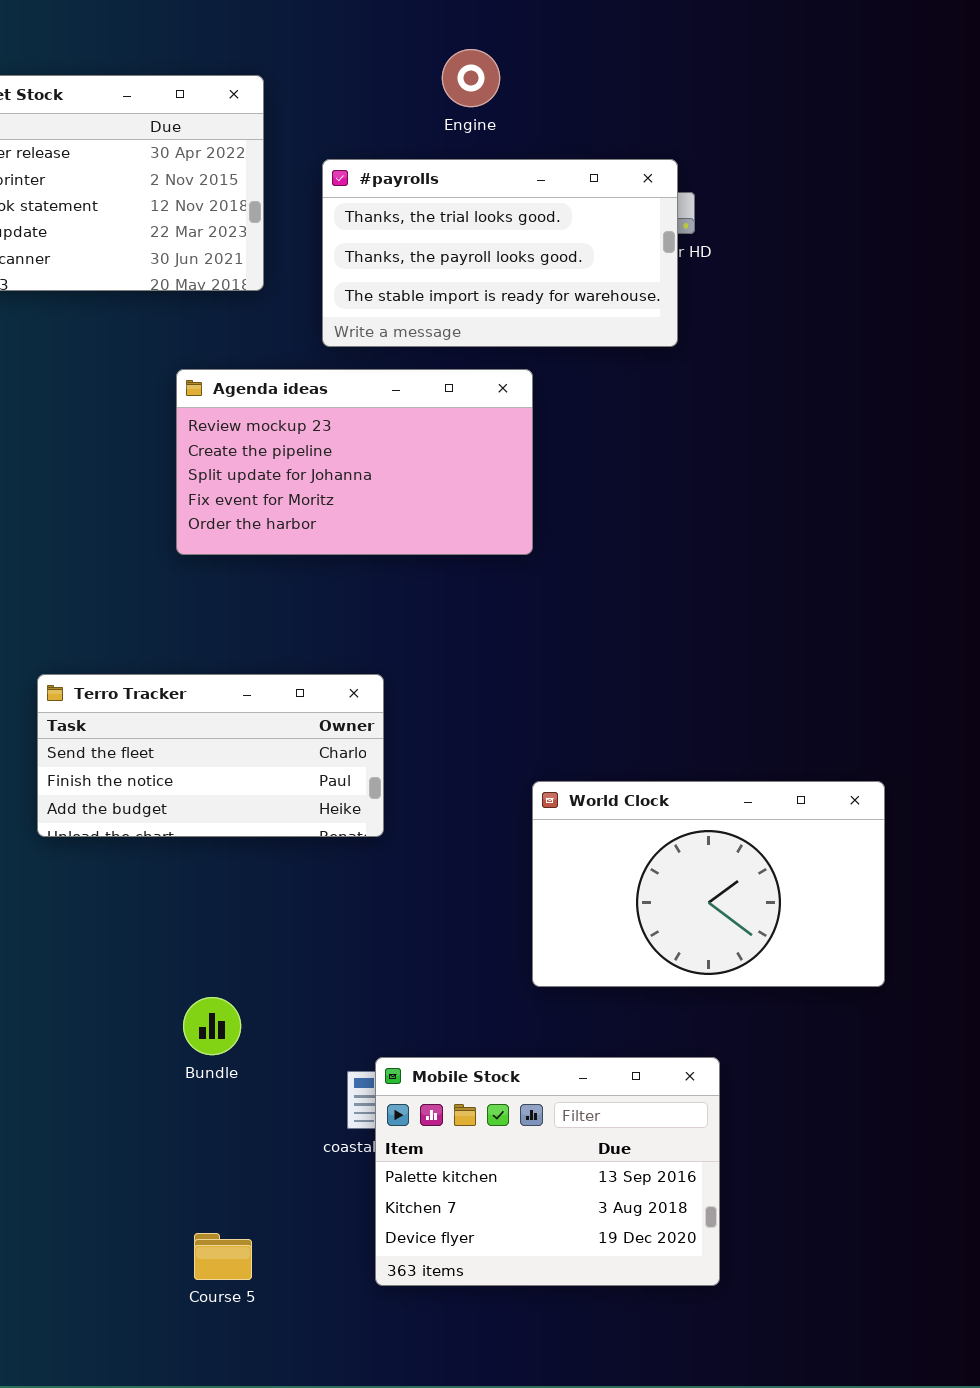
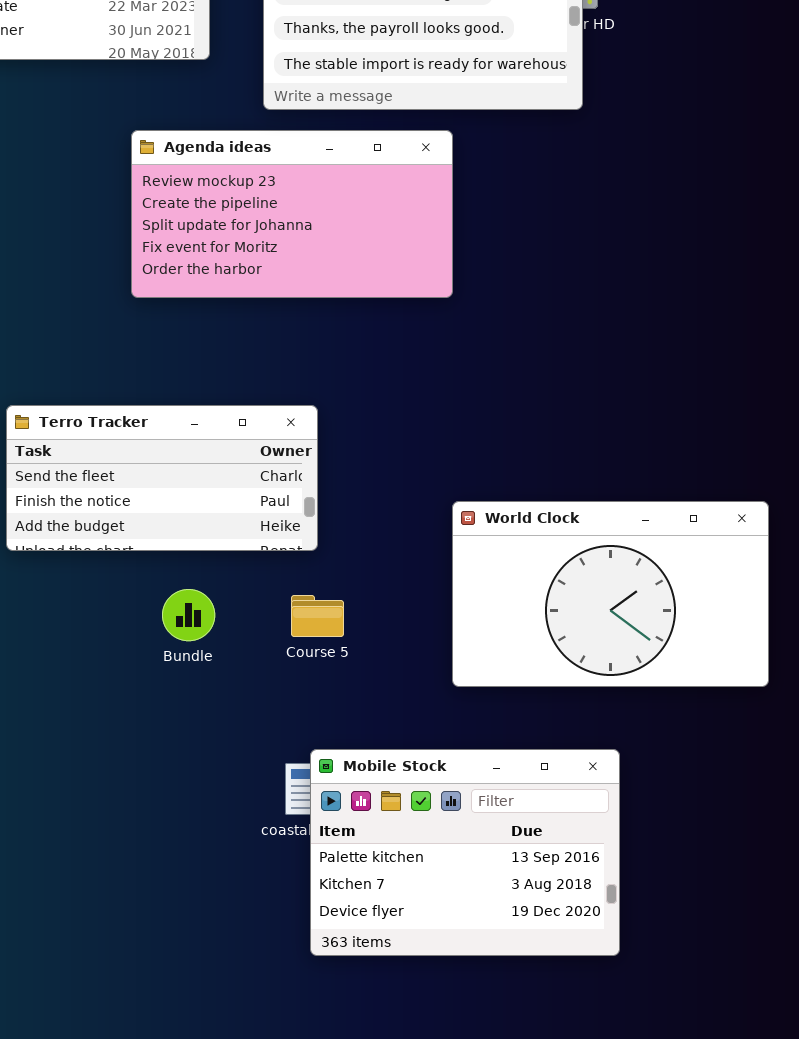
Bundle: [183,997,241,1055] -> [162,589,215,641], moved
Course 5: [194,1233,252,1280] -> [291,595,344,637], moved

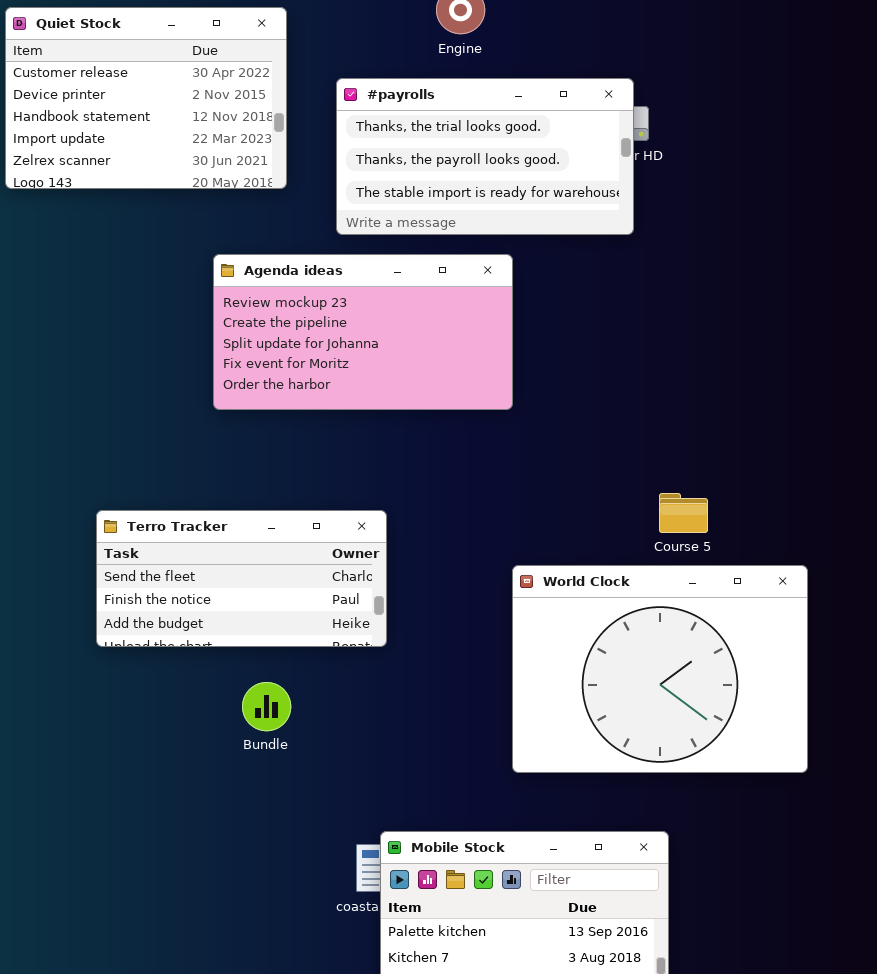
World Clock: [452,501,769,687] -> [512,565,808,773], resized
Course 5: [291,595,344,637] -> [659,493,708,533], moved

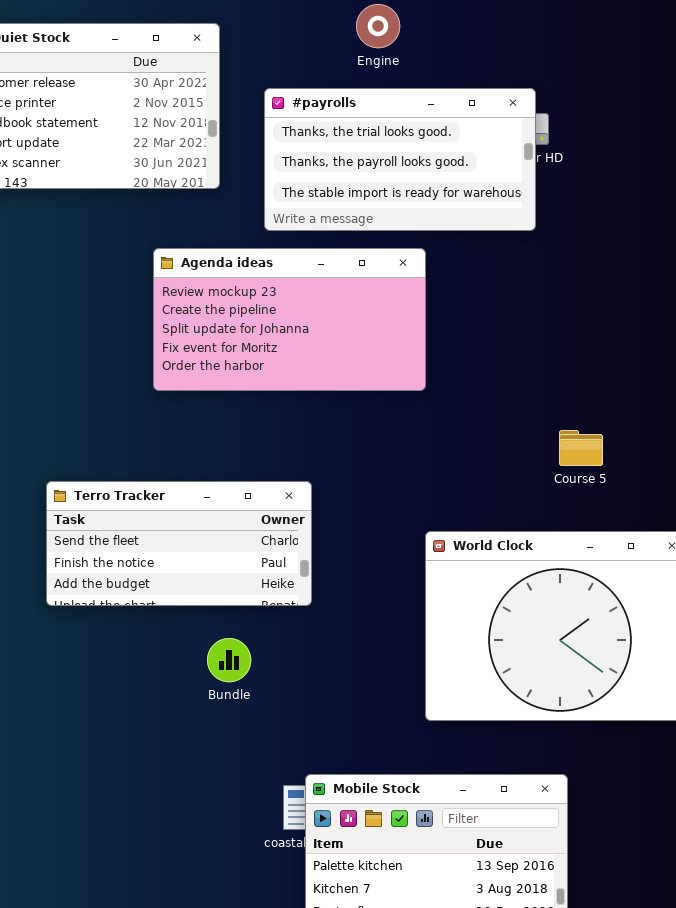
Course 5: [659,493,708,533] -> [559,430,603,466], moved
Bundle: [242,682,291,731] -> [207,638,251,682], moved

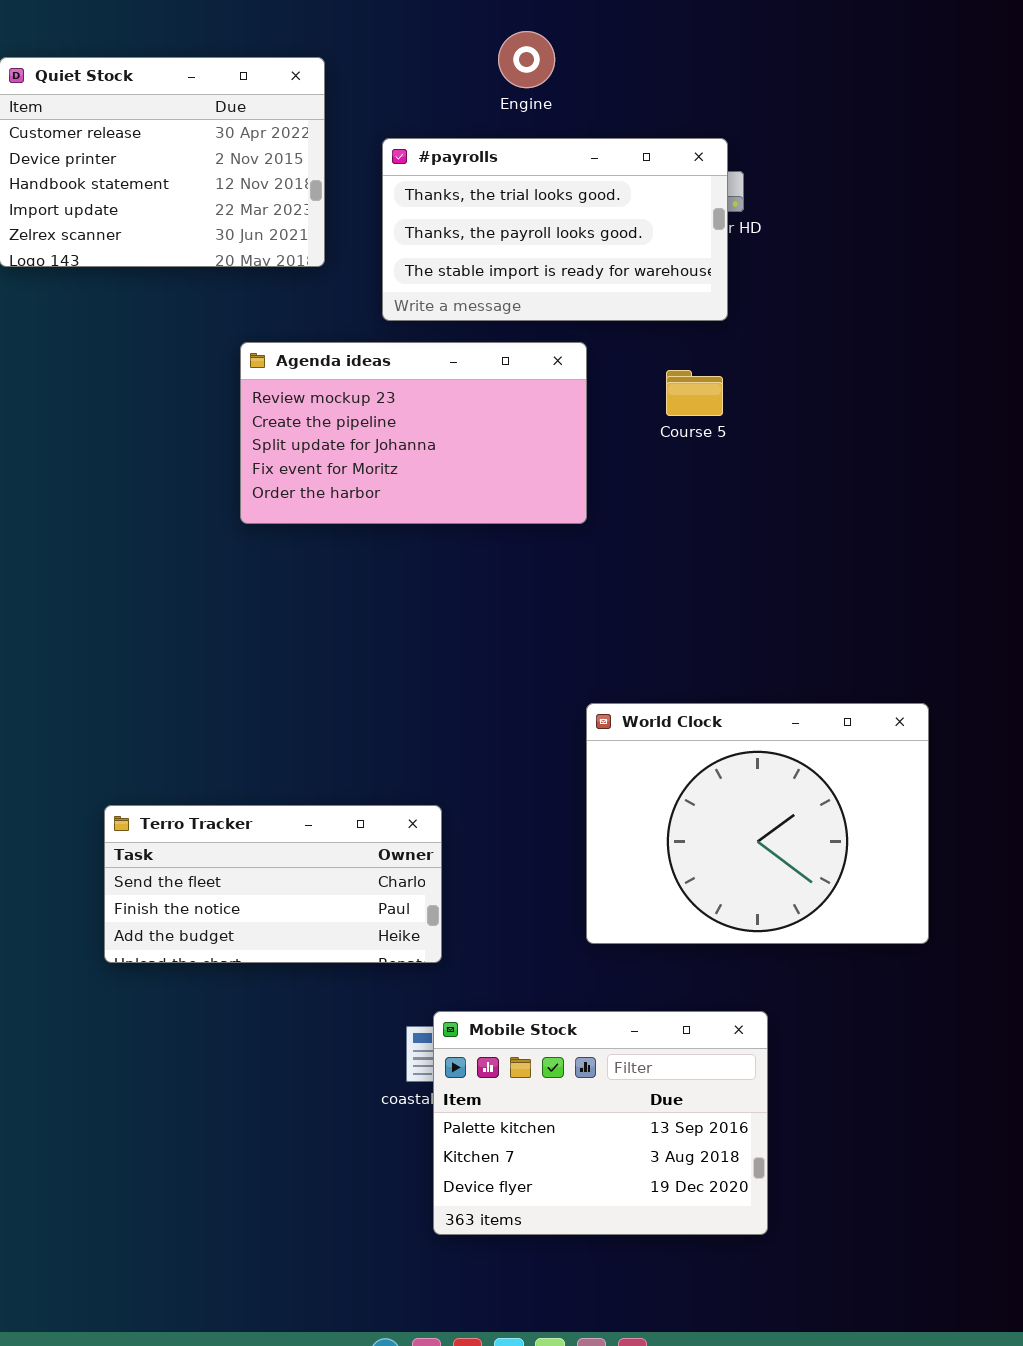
Course 5: [559,430,603,466] -> [666,370,723,416], moved
Terro Tracker: [46,481,312,606] -> [104,805,442,963], moved

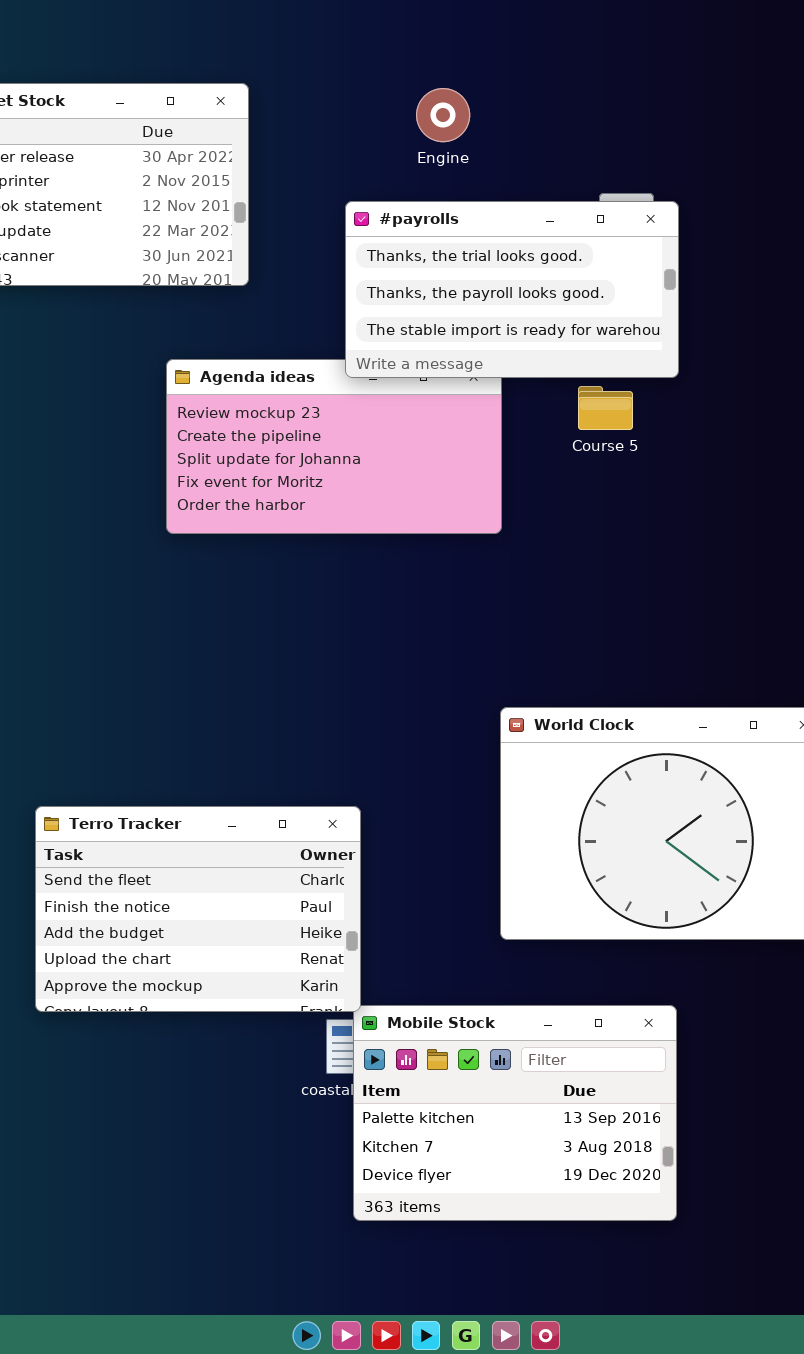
Engine: [498,31,555,88] -> [416,88,470,142], moved
#payrolls: [382,138,728,321] -> [345,201,679,378], moved
Terro Tracker: [104,805,442,963] -> [35,806,361,1012], resized

